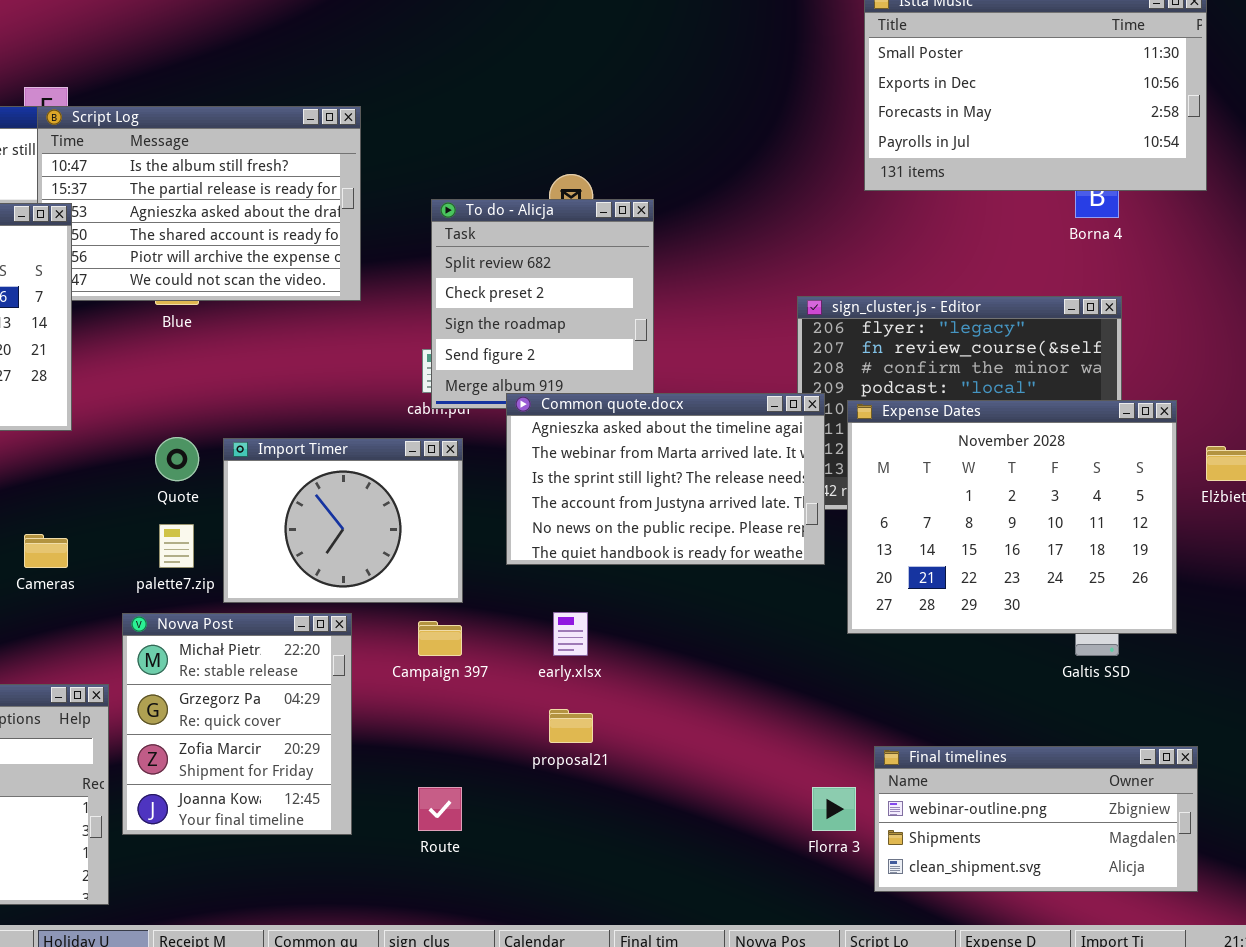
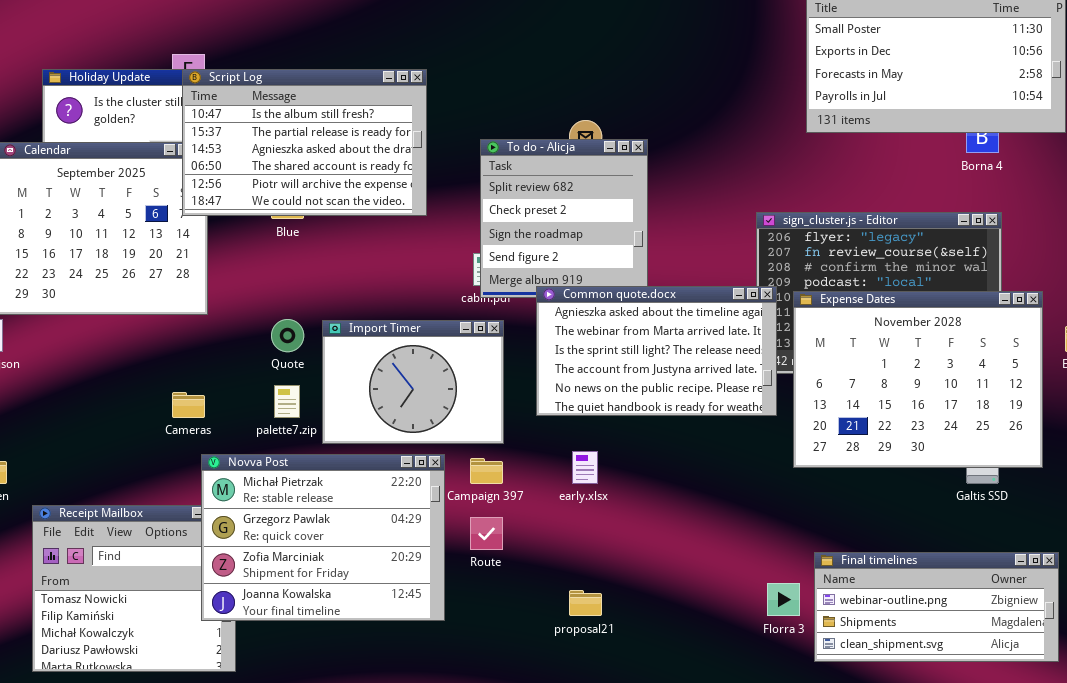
Script Log: [37,106,361,301] -> [182,69,427,216], raised
Novva Post: [122,613,352,835] -> [201,454,445,621], moved, resized
proposal21: [549,709,593,743] -> [569,590,602,616], moved
Route: [418,787,462,831] -> [470,517,503,550], moved

